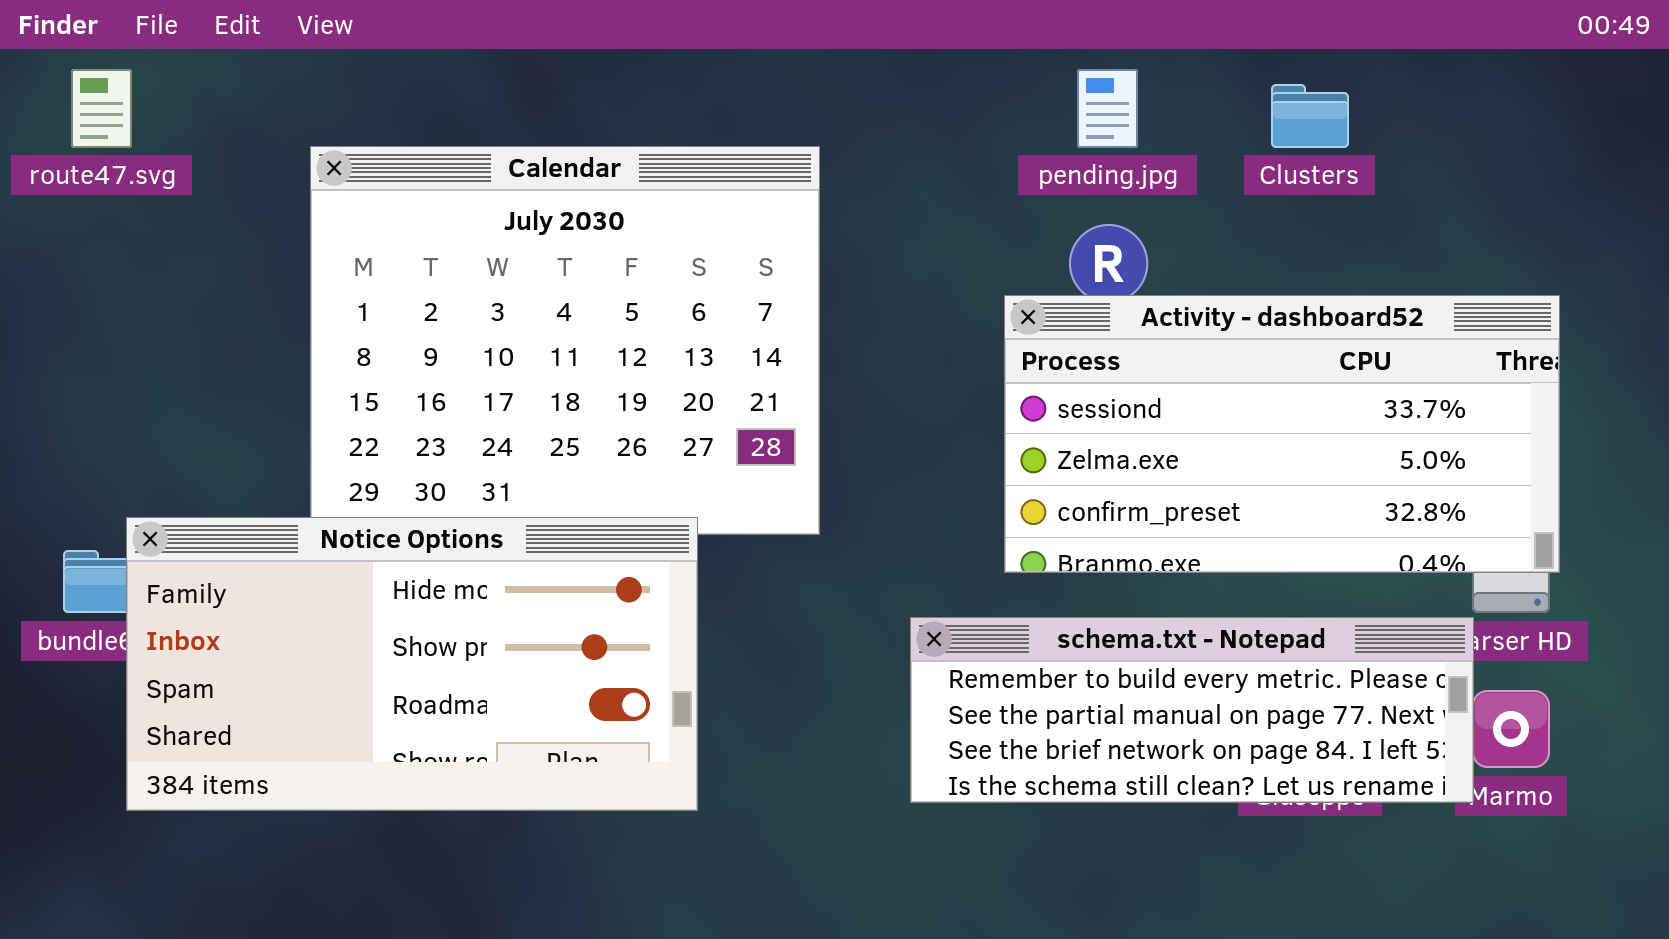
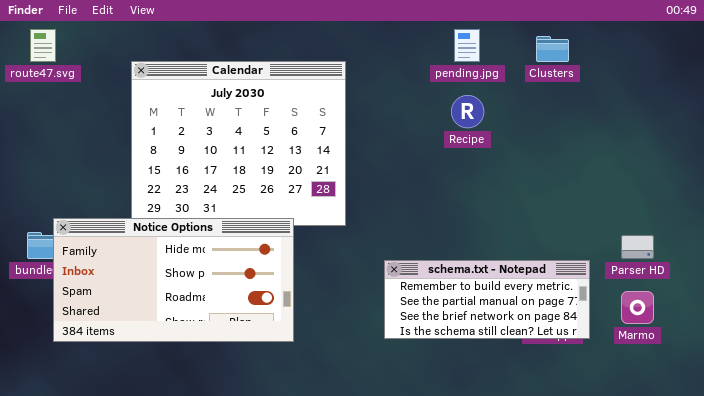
Activity - dashboard52: [1004,295,1560,573] -> none, closed
schema.txt - Notepad: [910,617,1474,803] -> [384,260,590,339], resized

